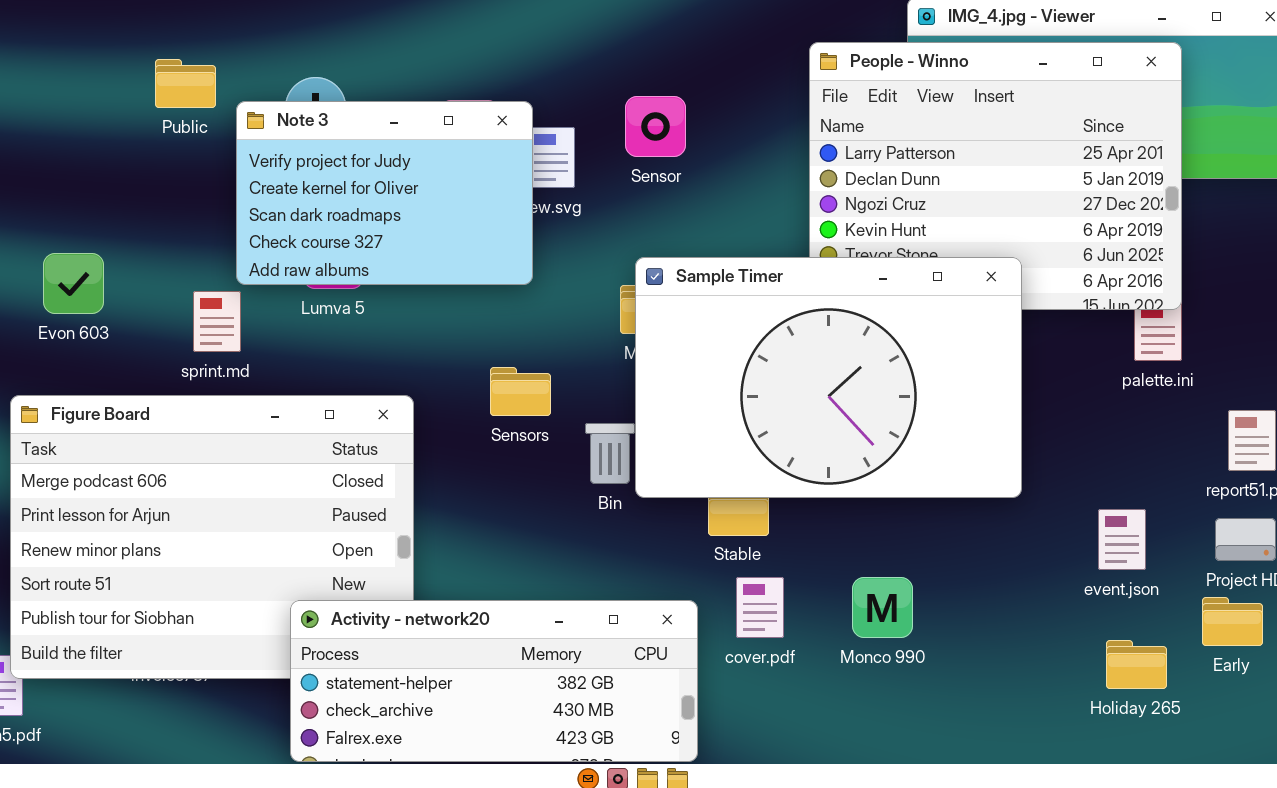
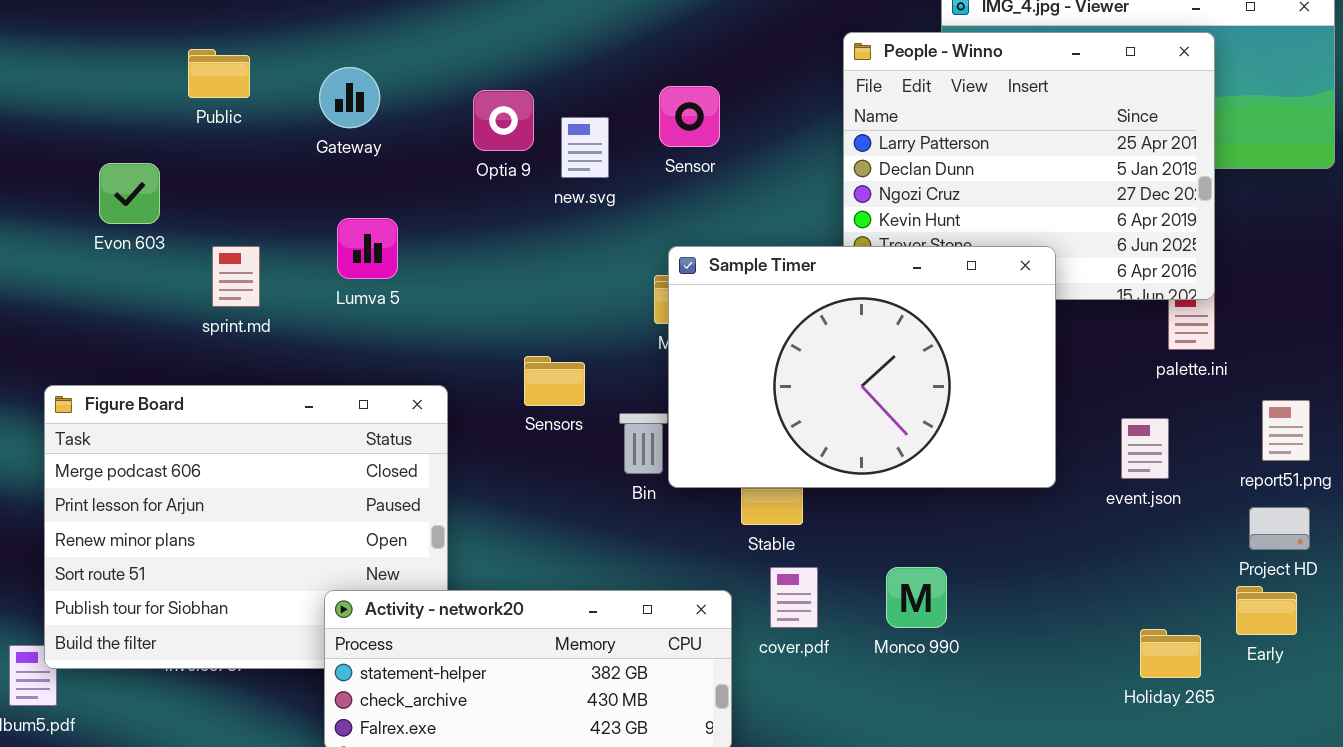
Note 3: [236,101,533,285] -> none, closed
Evon 603: [43,253,104,314] -> [99,163,160,224], moved
sprint.md: [193,291,241,352] -> [212,246,260,307], moved
event.json: [1098,509,1146,570] -> [1121,418,1169,479], moved

